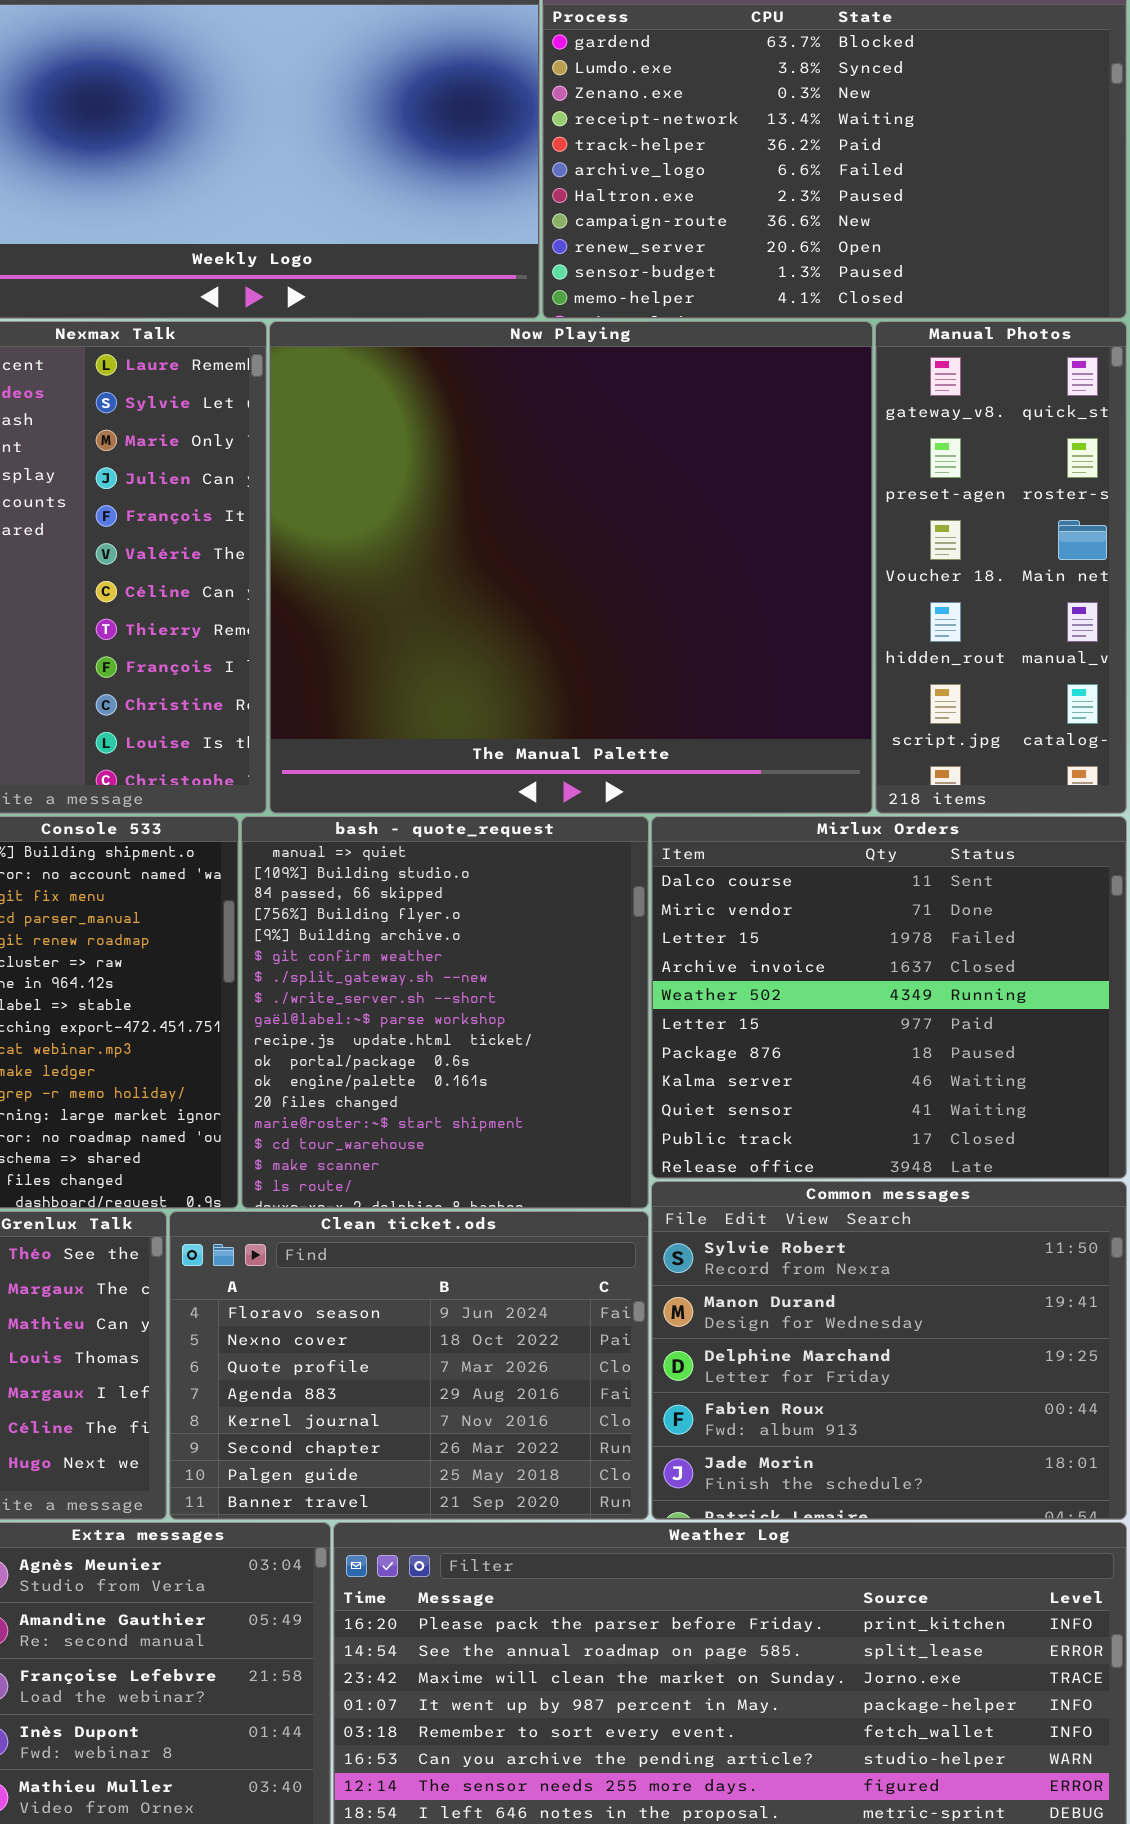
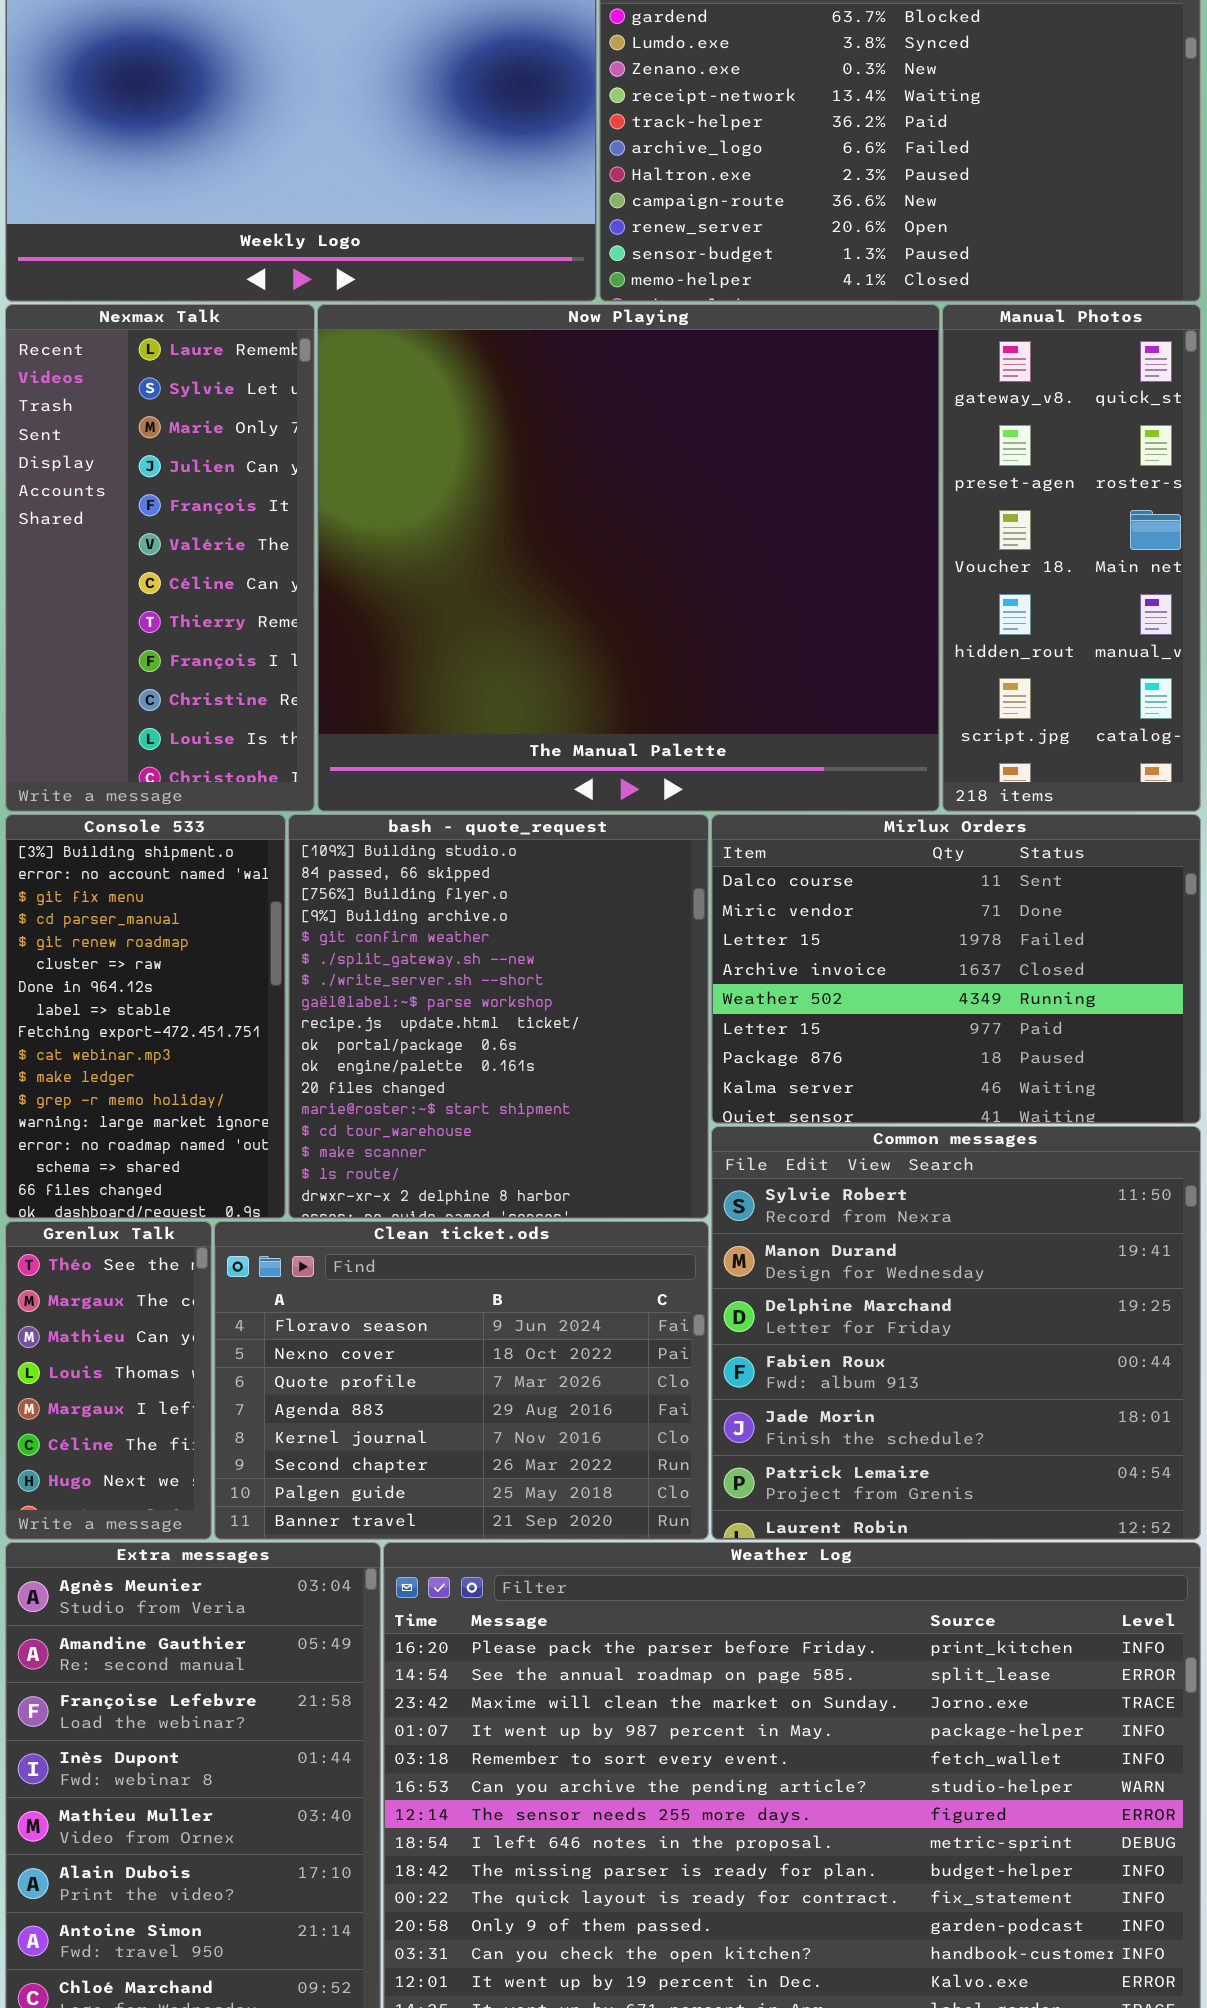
bash - quote_request: [241,816,649,1209] -> [288,814,709,1219], scrolled down 1 row
Mirlux Orders: [651,816,1127,1179] -> [711,814,1201,1124], resized
Common messages: [651,1181,1127,1520] -> [711,1126,1201,1540], resized

